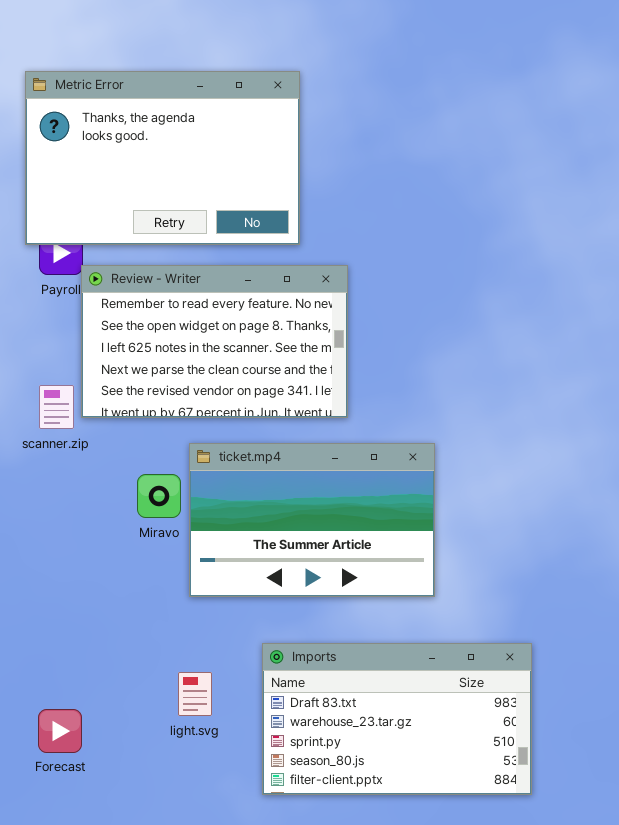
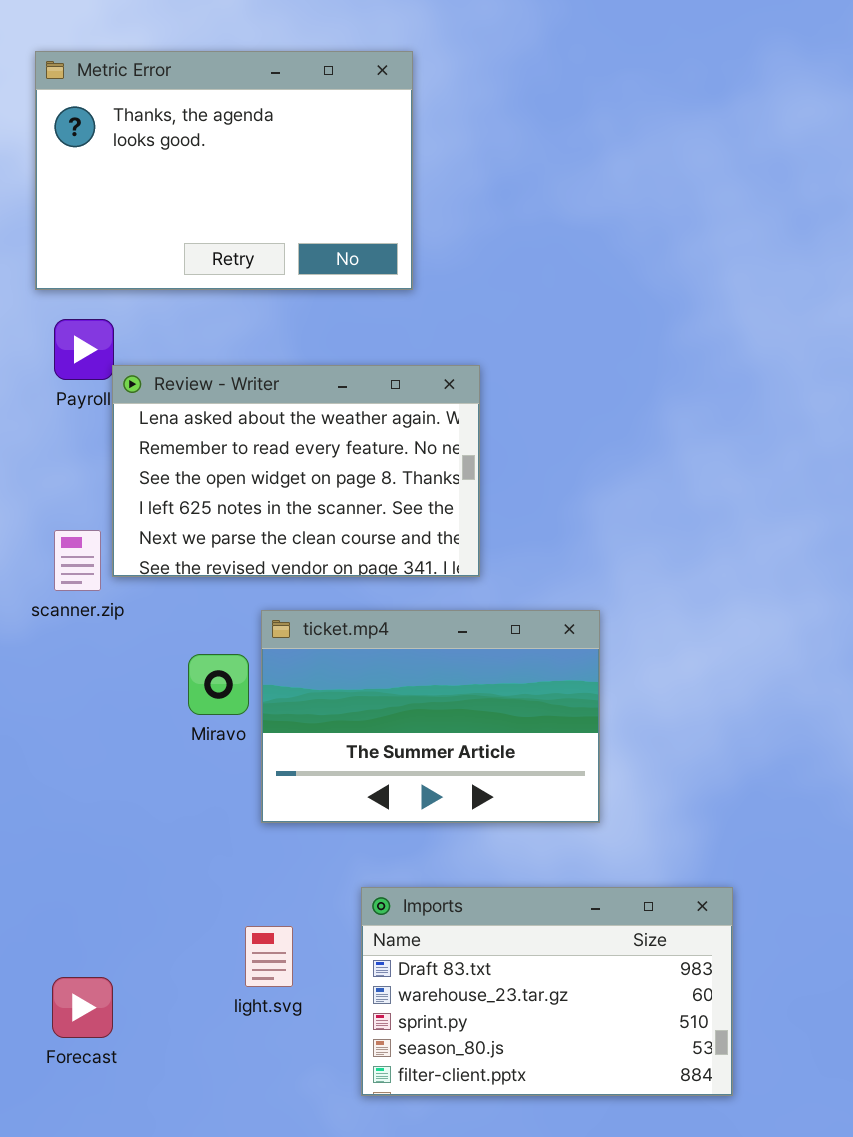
Metric Error: [25,71,300,245] -> [35,51,413,290], moved
Review - Writer: [81,265,348,418] -> [112,365,480,577], scrolled up 1 row

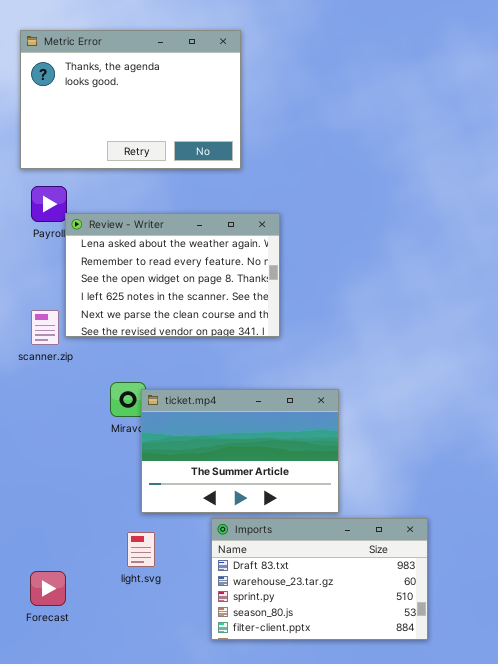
ticket.mp4: [261,610,600,823] -> [141,389,339,513], moved
light.svg: [245,926,293,987] -> [127,532,155,567], moved

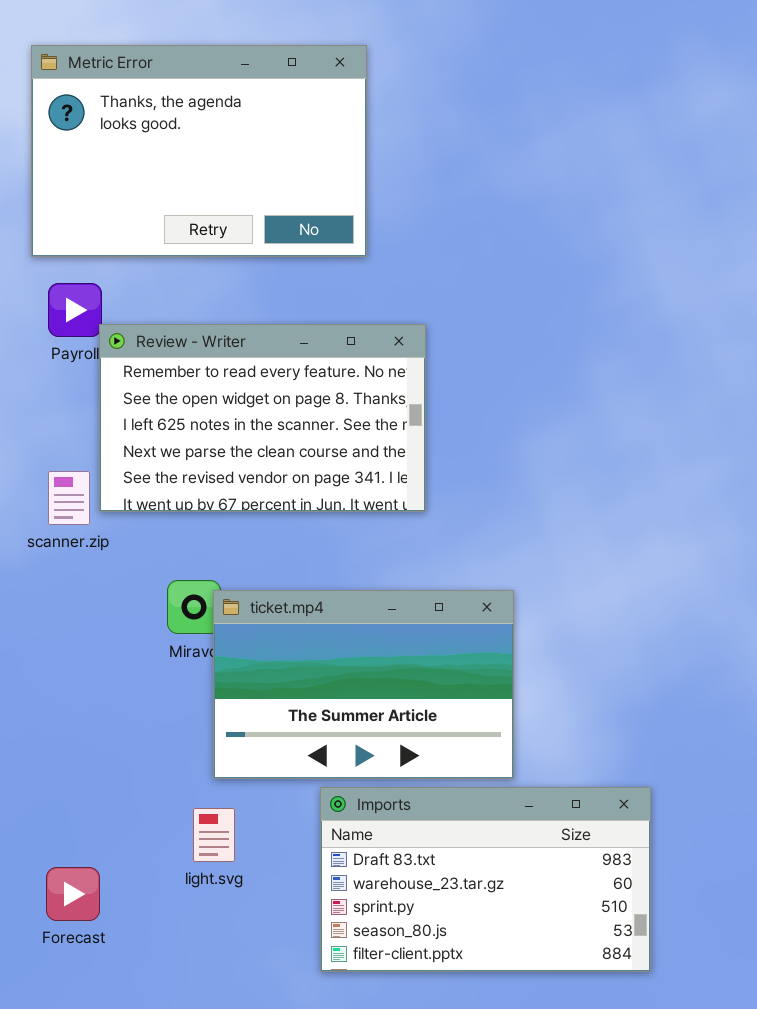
Review - Writer: [65,213,280,337] -> [99,324,426,512], scrolled down 1 row

